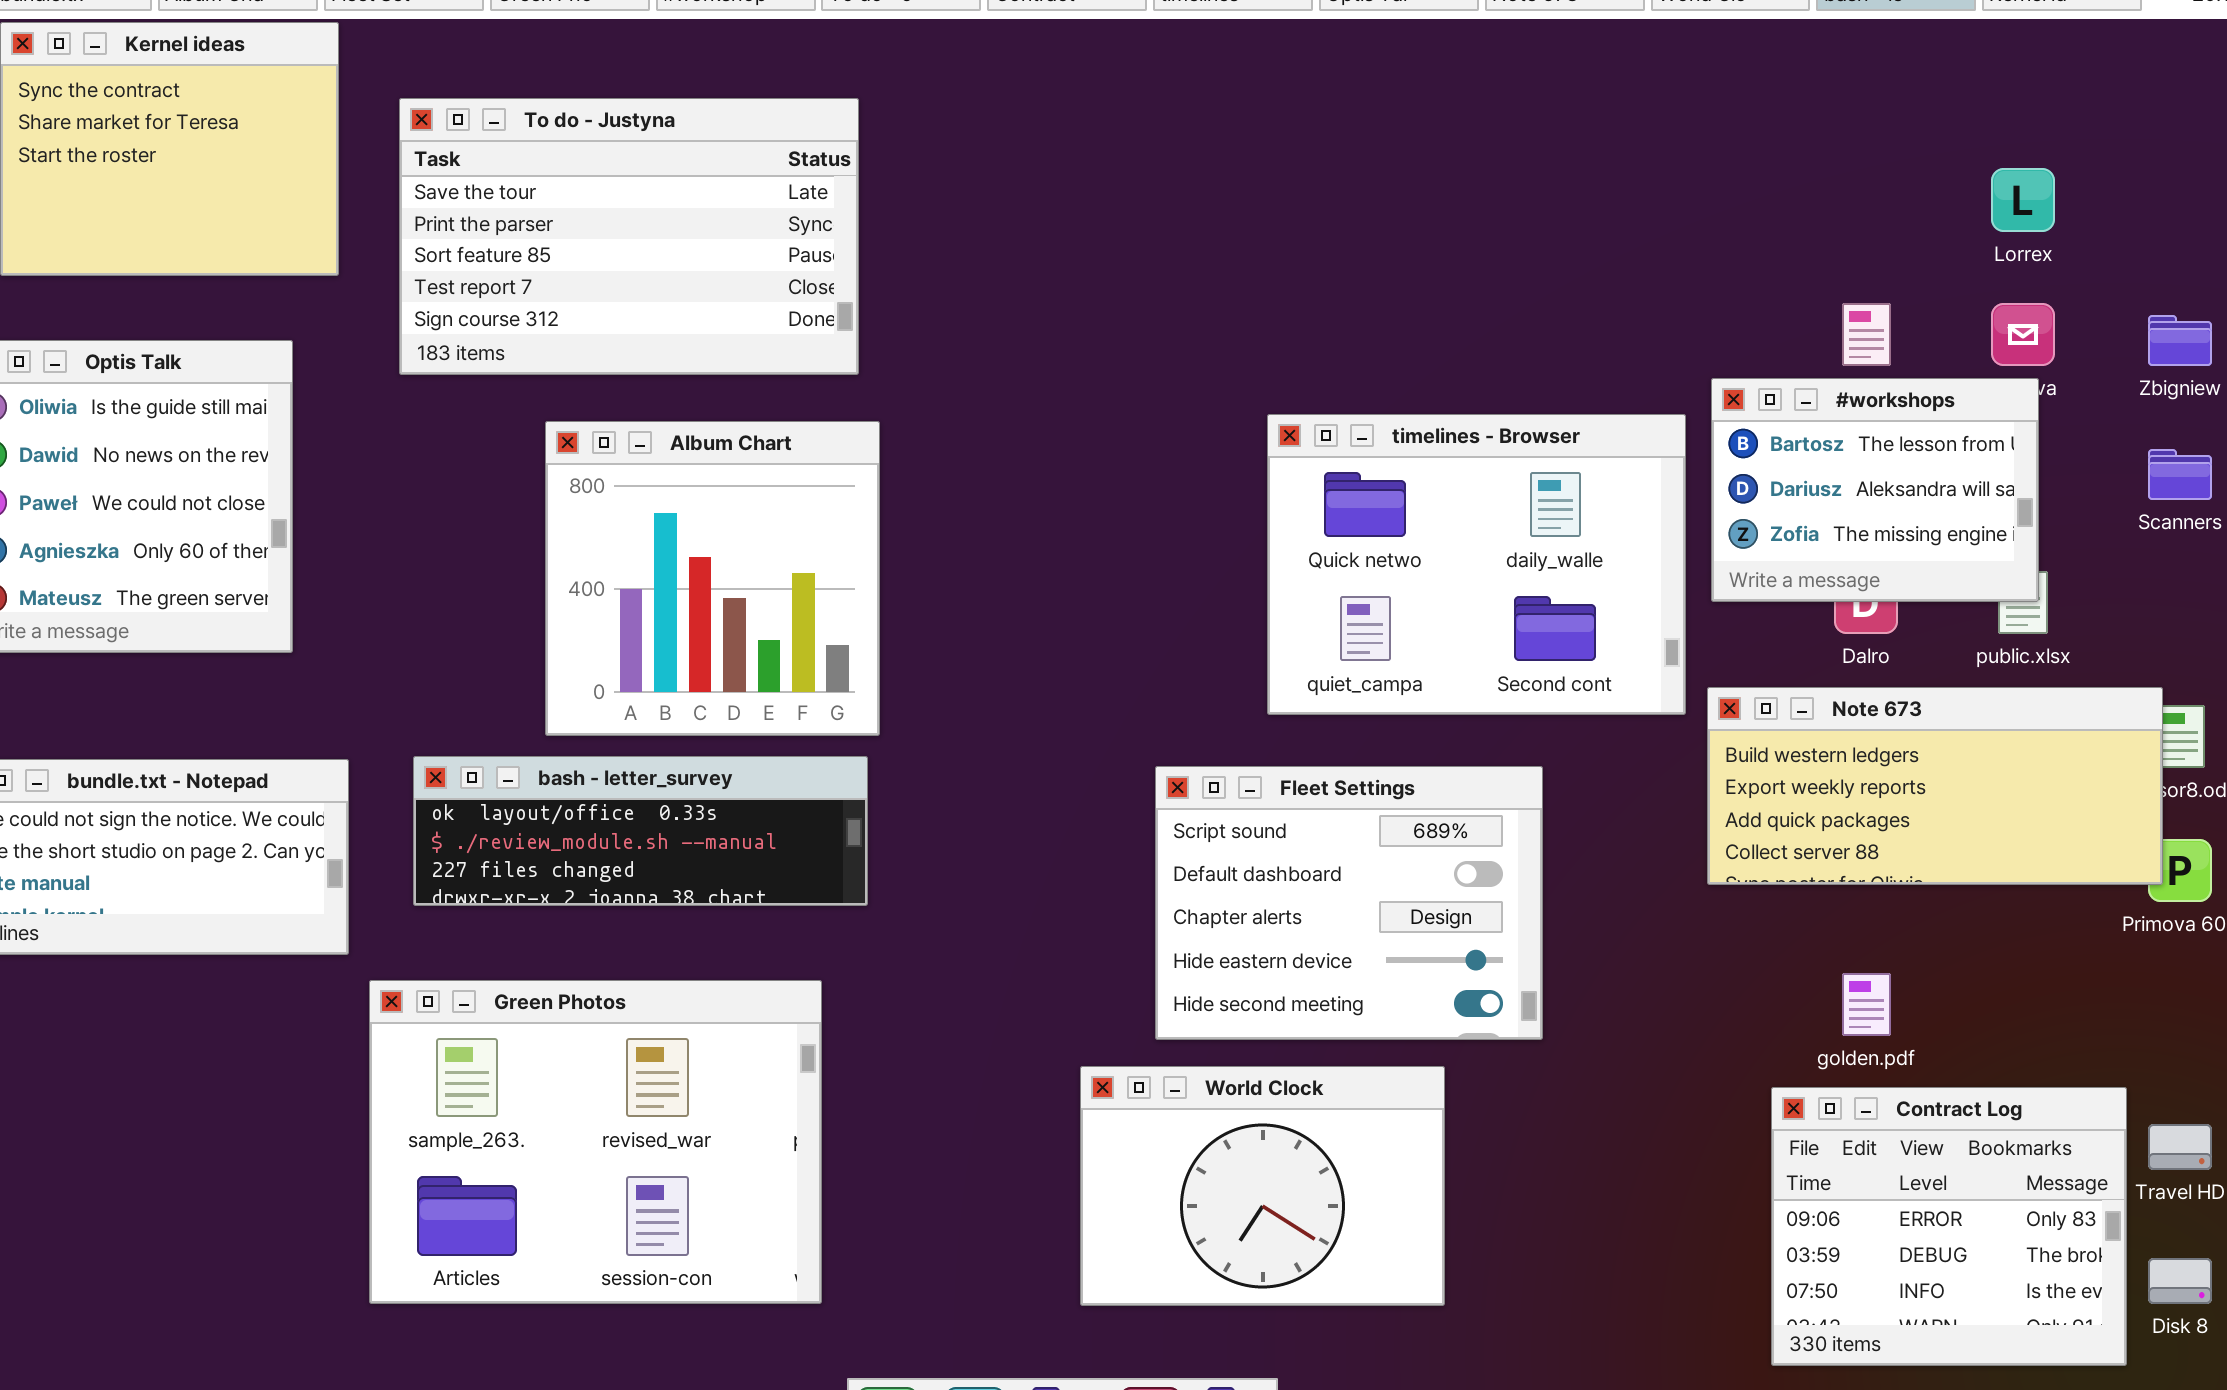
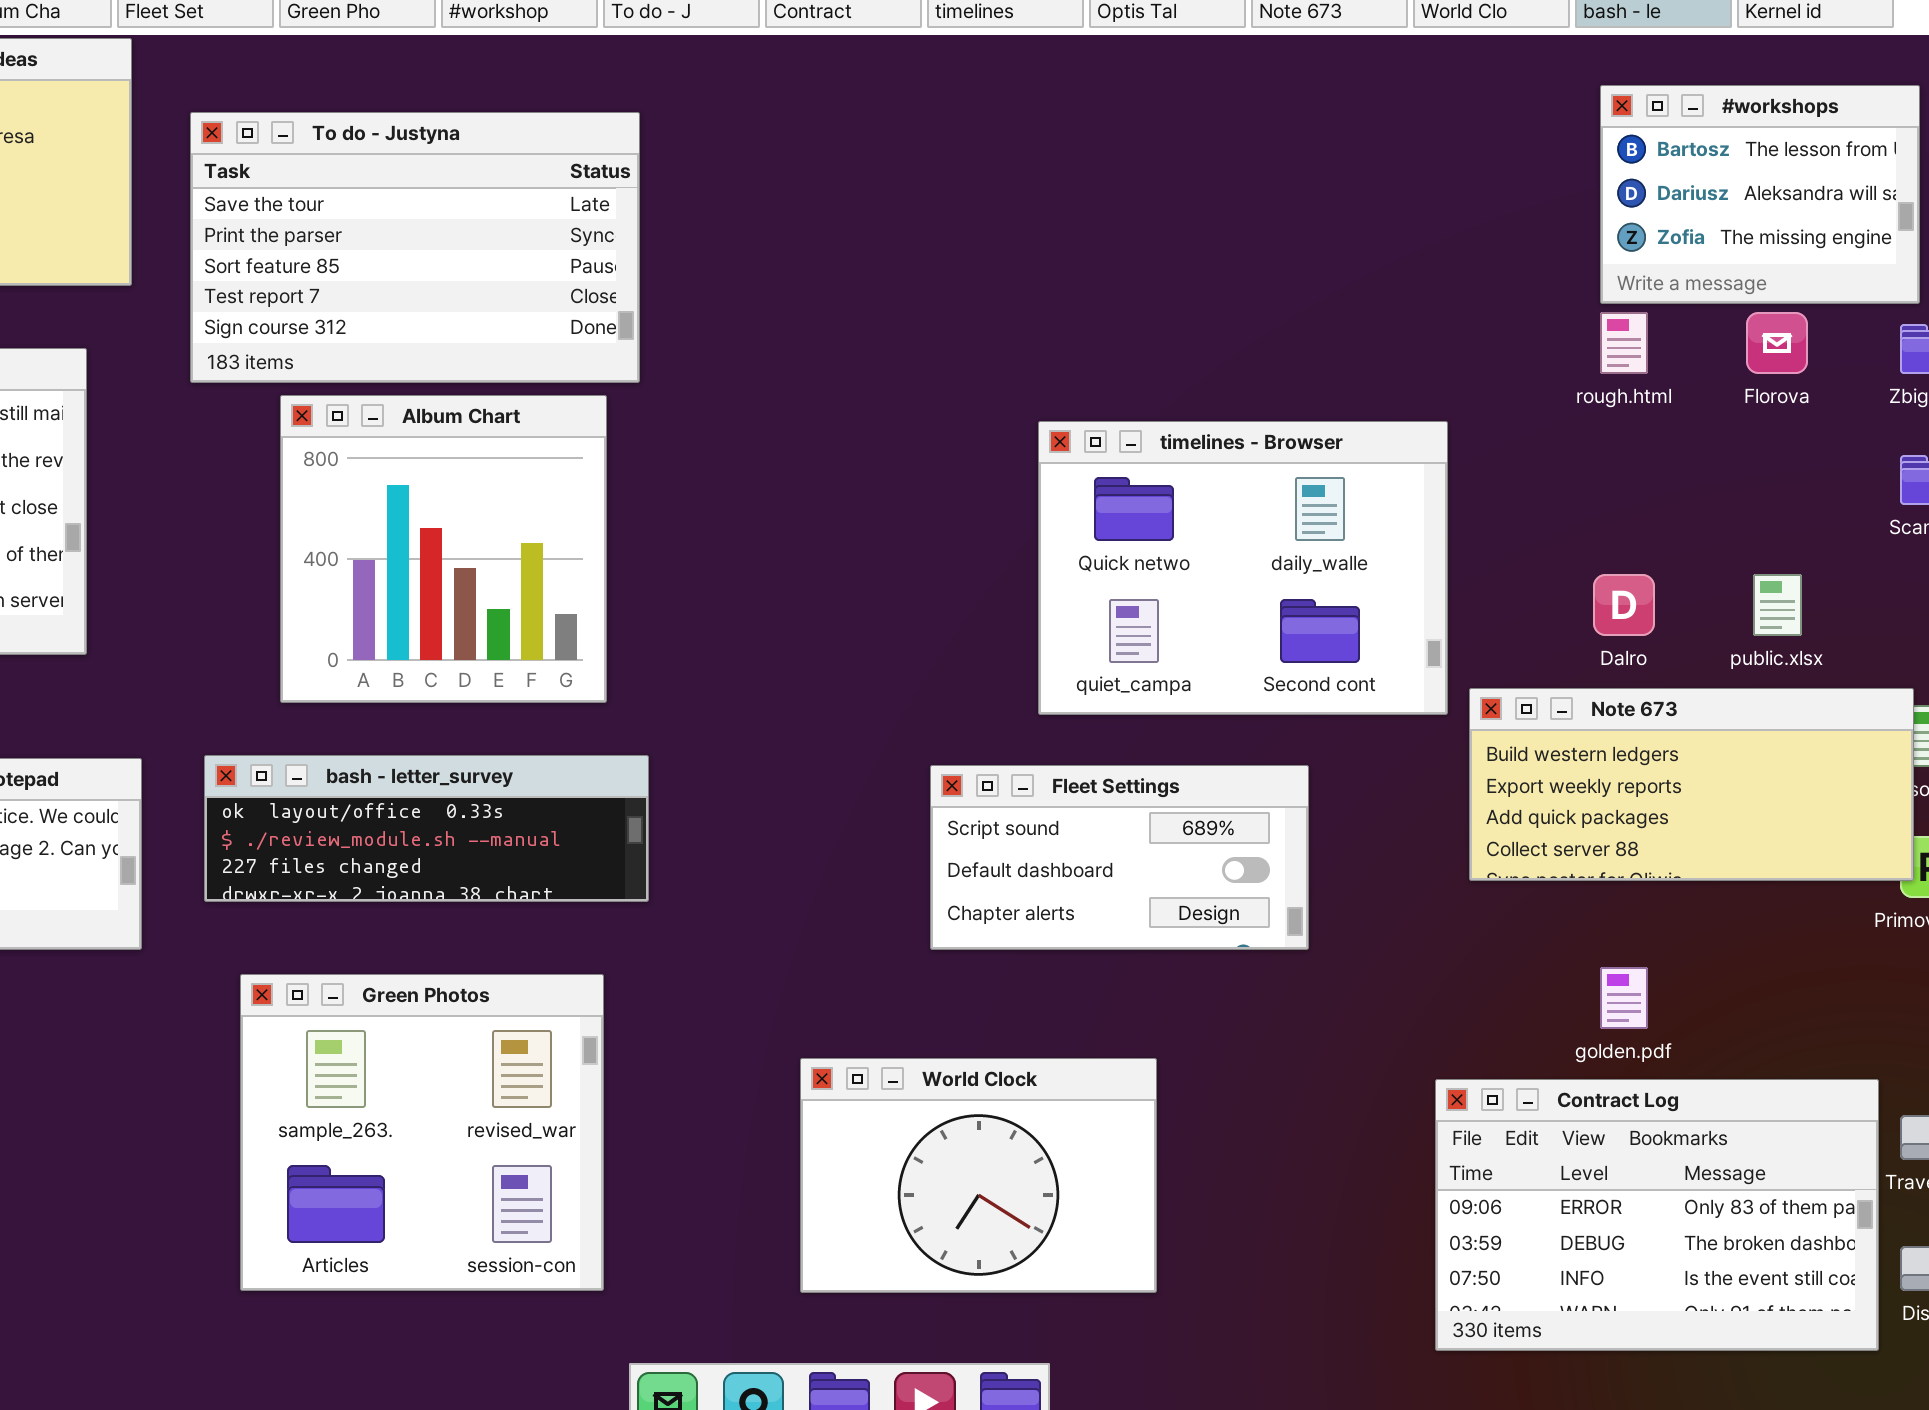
#workshops: [1711,378,2039,602] -> [1600,85,1920,304], moved
Album Chart: [545,421,880,736] -> [280,395,607,703], moved
Fleet Settings: [1155,766,1543,1040] -> [930,765,1309,950], resized
Green Photos: [369,980,822,1304] -> [240,974,604,1291], resized
World Clock: [1080,1066,1445,1306] -> [800,1058,1157,1293], moved
Contract Log: [1771,1087,2127,1366] -> [1435,1079,1879,1351], resized

